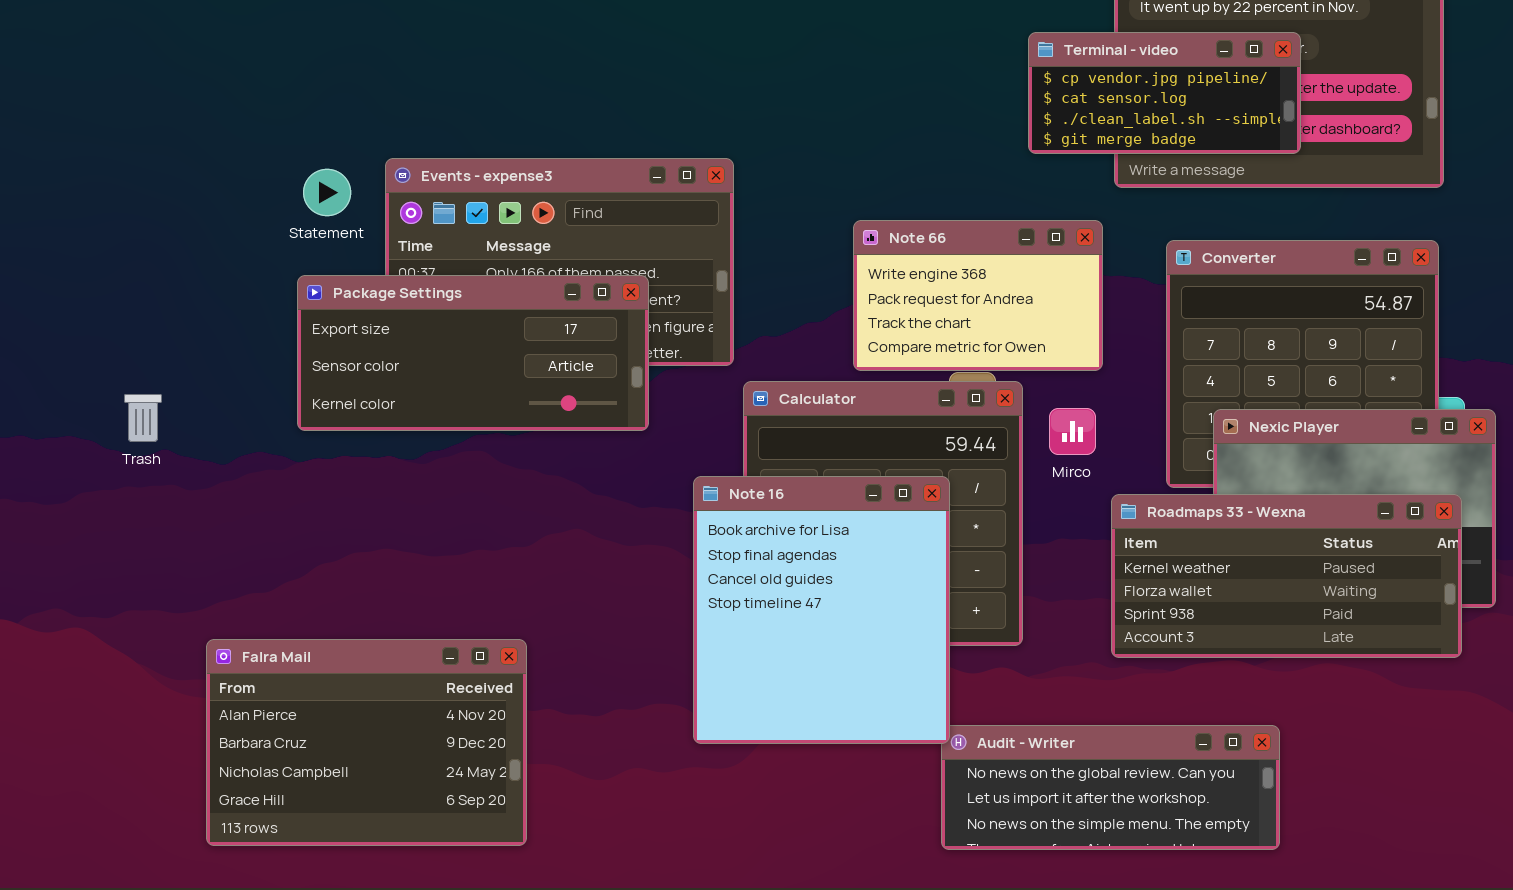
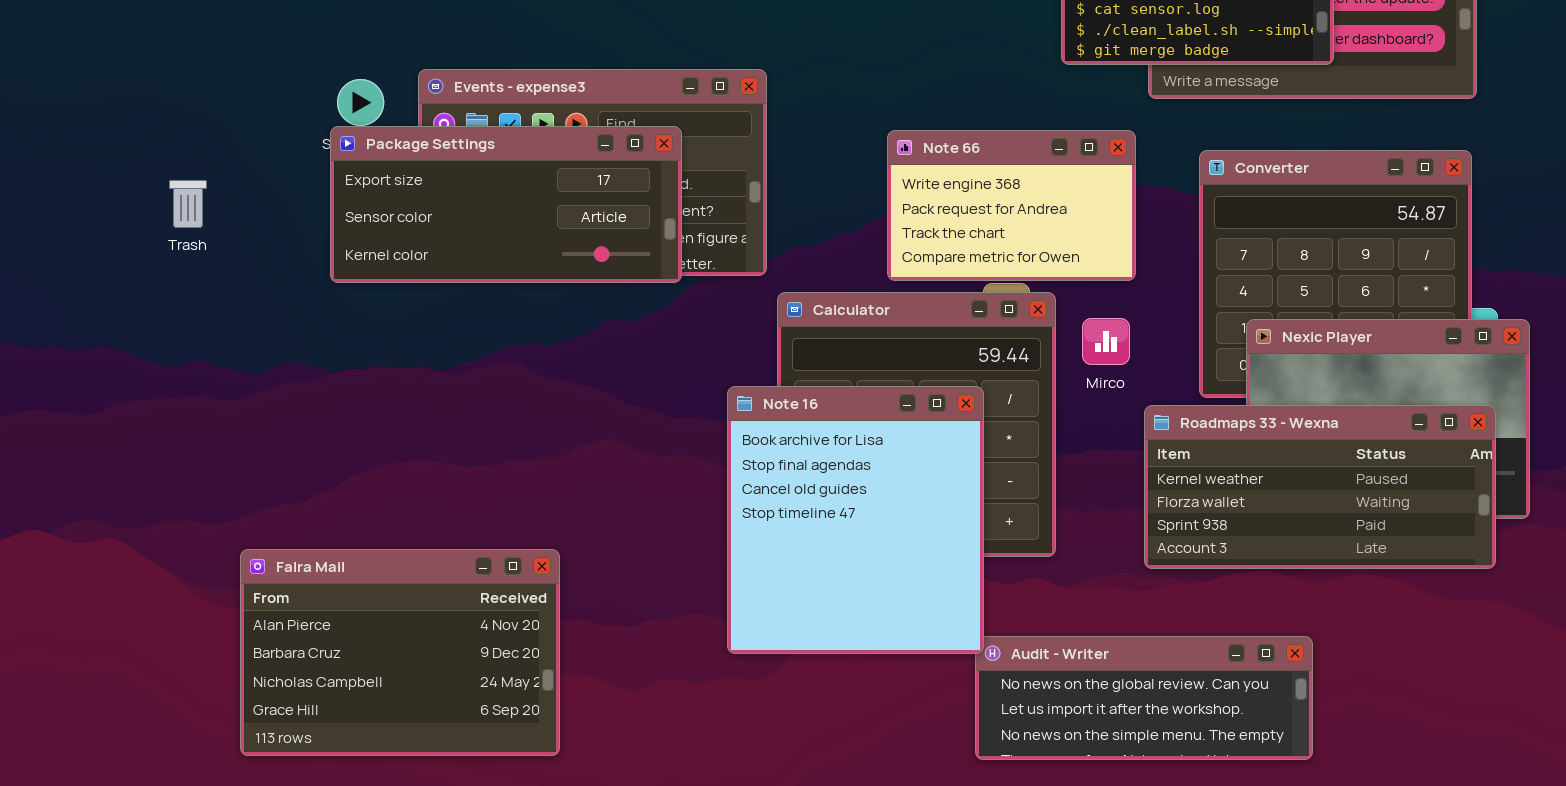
Package Settings: [297,275,649,431] -> [330,126,682,283], moved
Trash: [124,394,162,442] -> [169,180,207,228], moved

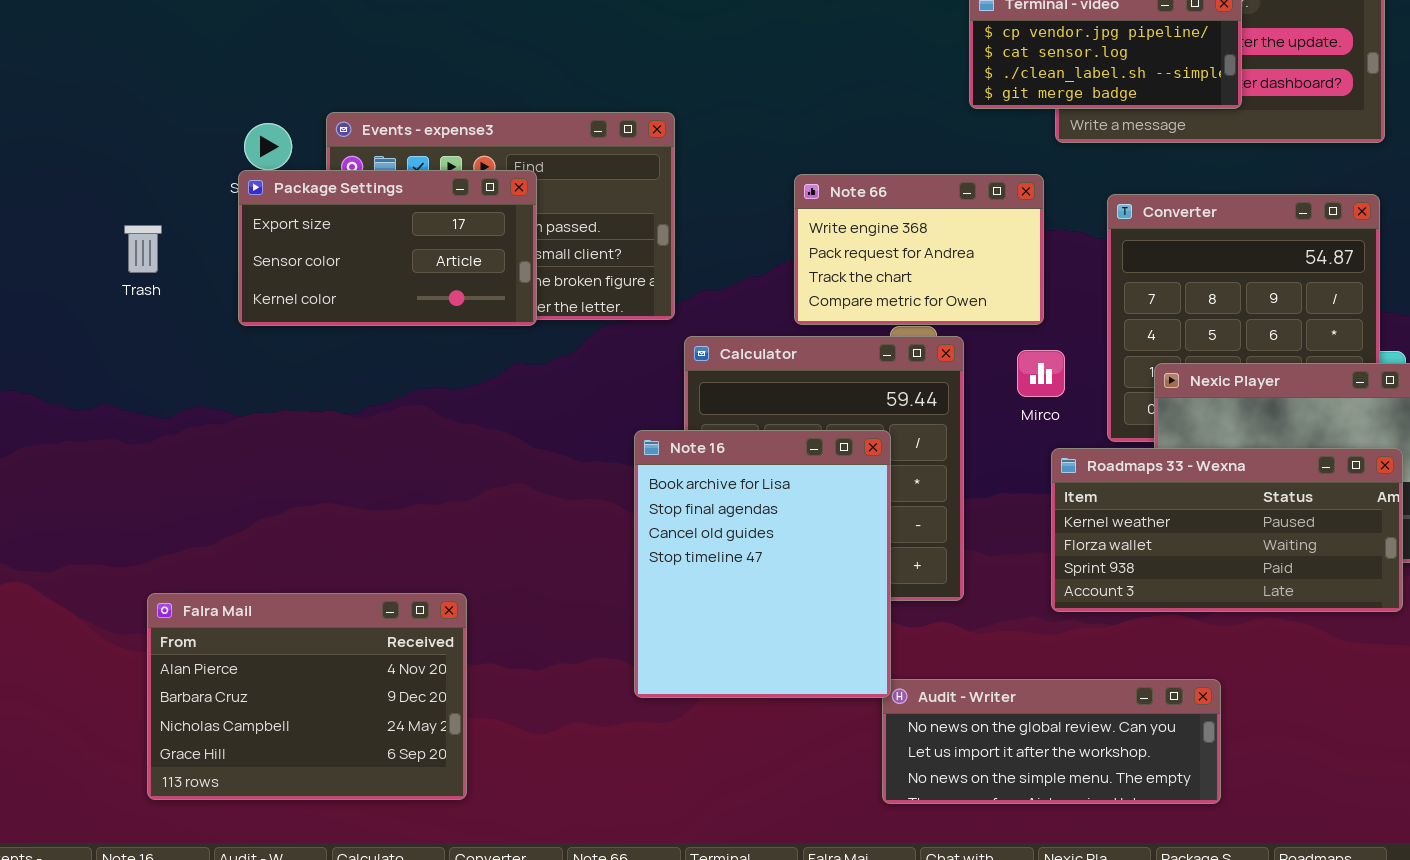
Package Settings: [330,126,682,283] -> [238,170,537,326], resized
Trash: [169,180,207,228] -> [124,225,162,273], moved
Mirco: [1082,318,1130,365] -> [1017,350,1065,397], moved

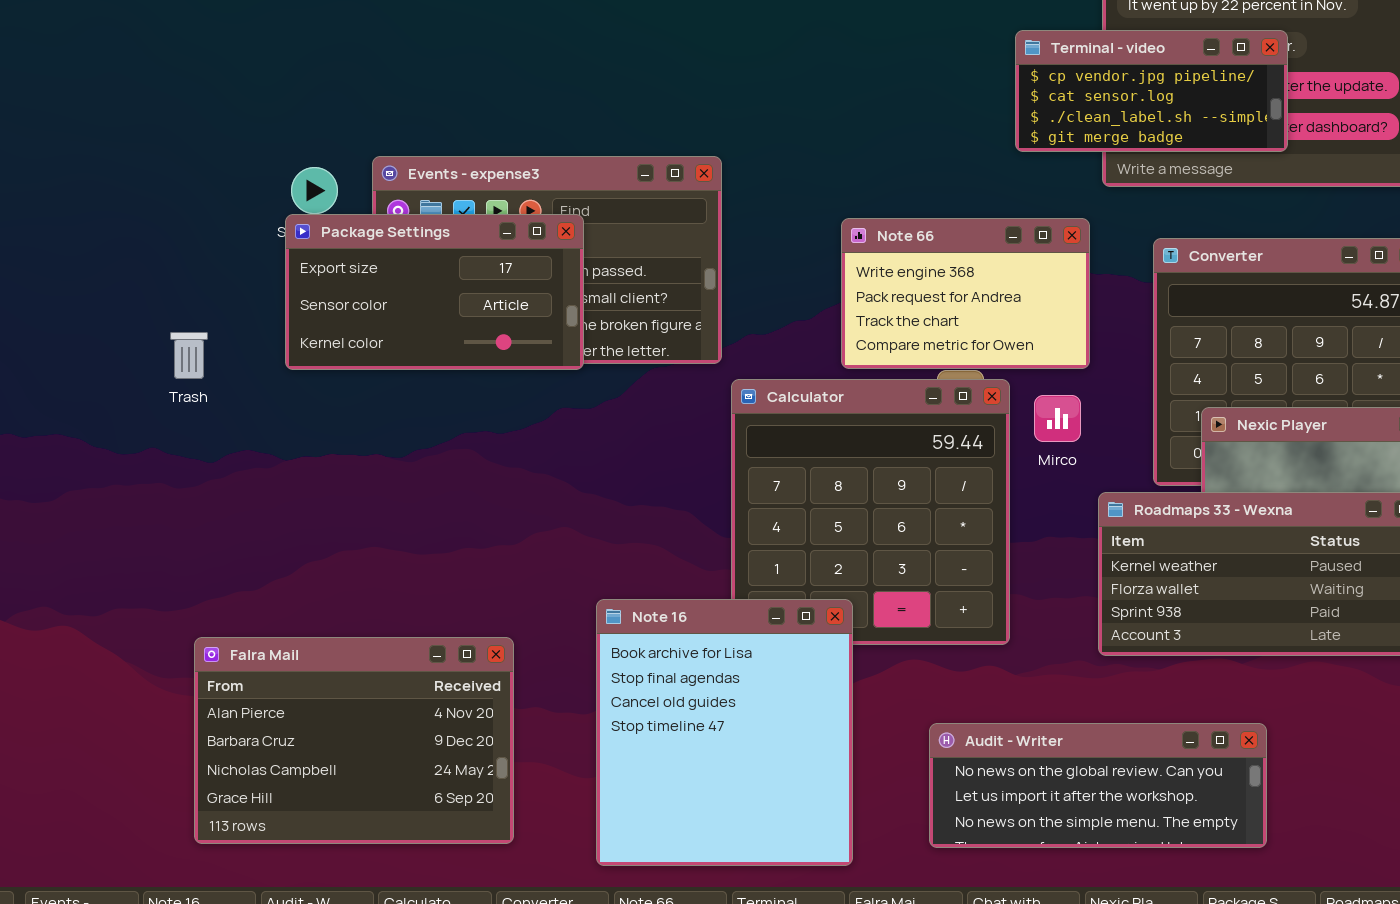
Trash: [124,225,162,273] -> [170,332,208,379], moved
Mirco: [1017,350,1065,397] -> [1034,395,1081,442], moved
Note 16: [634,430,891,698] -> [596,599,853,866], moved

